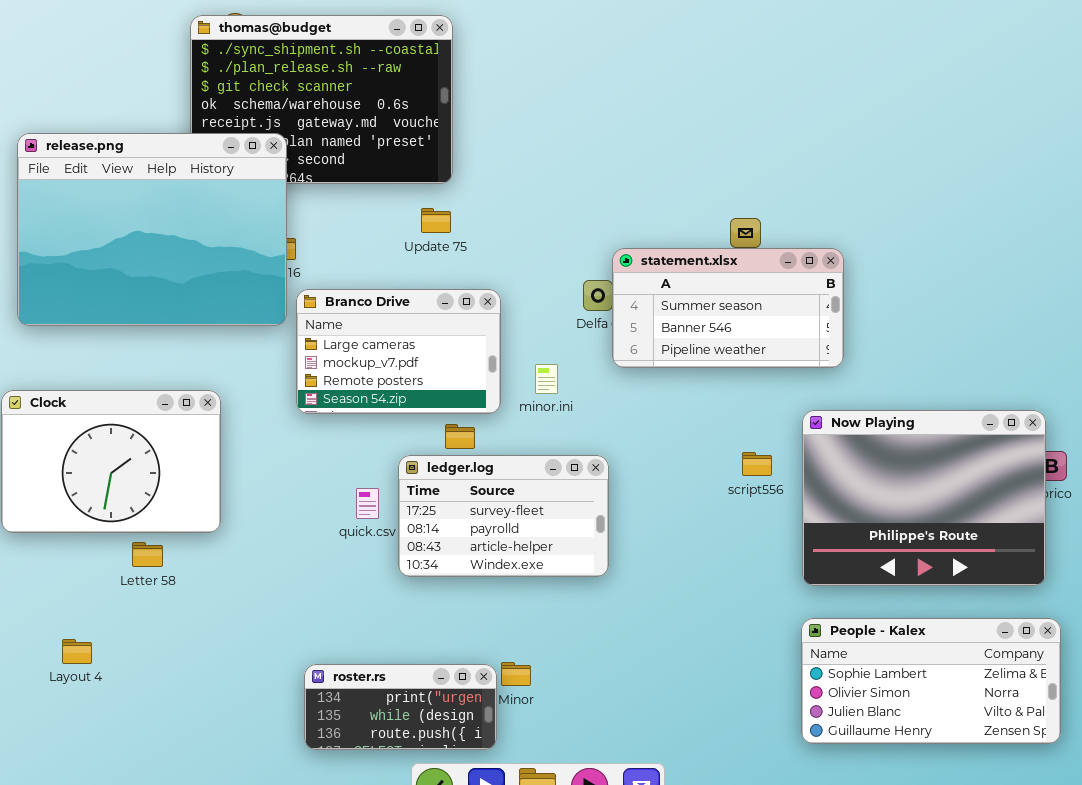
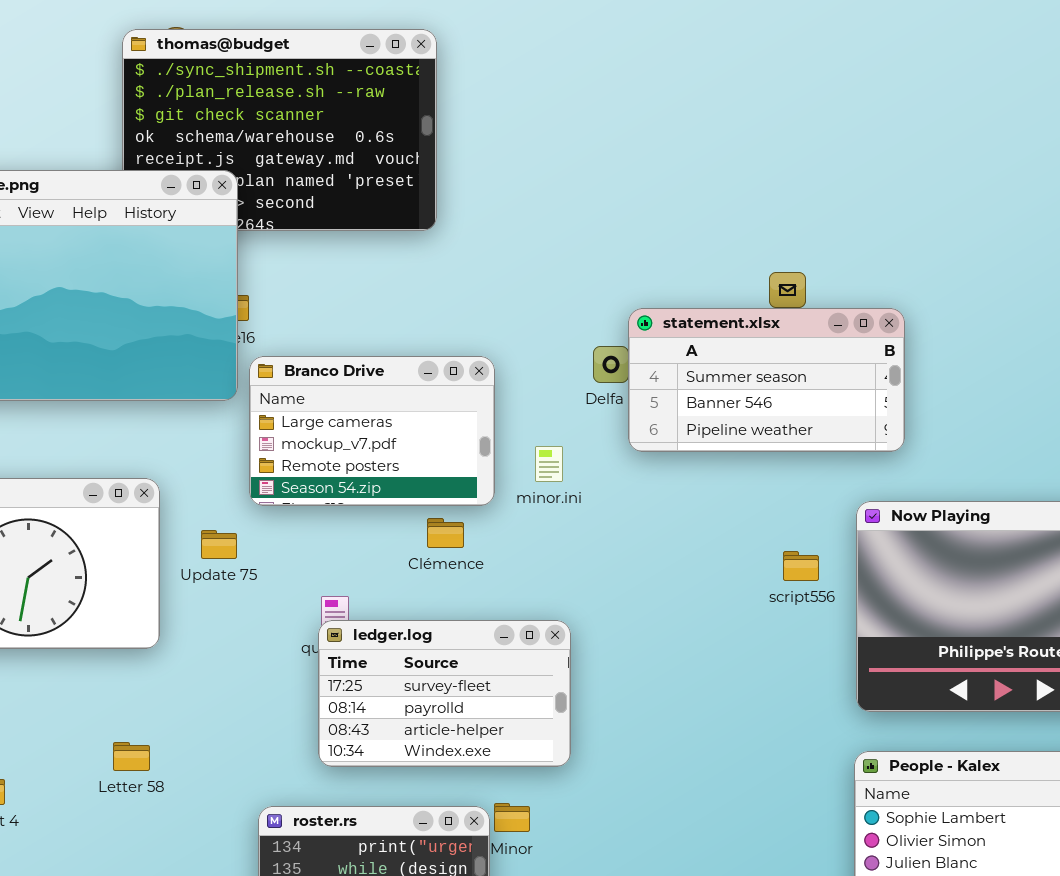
Update 75: [421,208,451,233] -> [201,530,237,559], moved
ledger.log: [398,455,609,577] -> [318,620,571,767], moved
Letter 58: [132,542,163,567] -> [113,742,150,771], moved

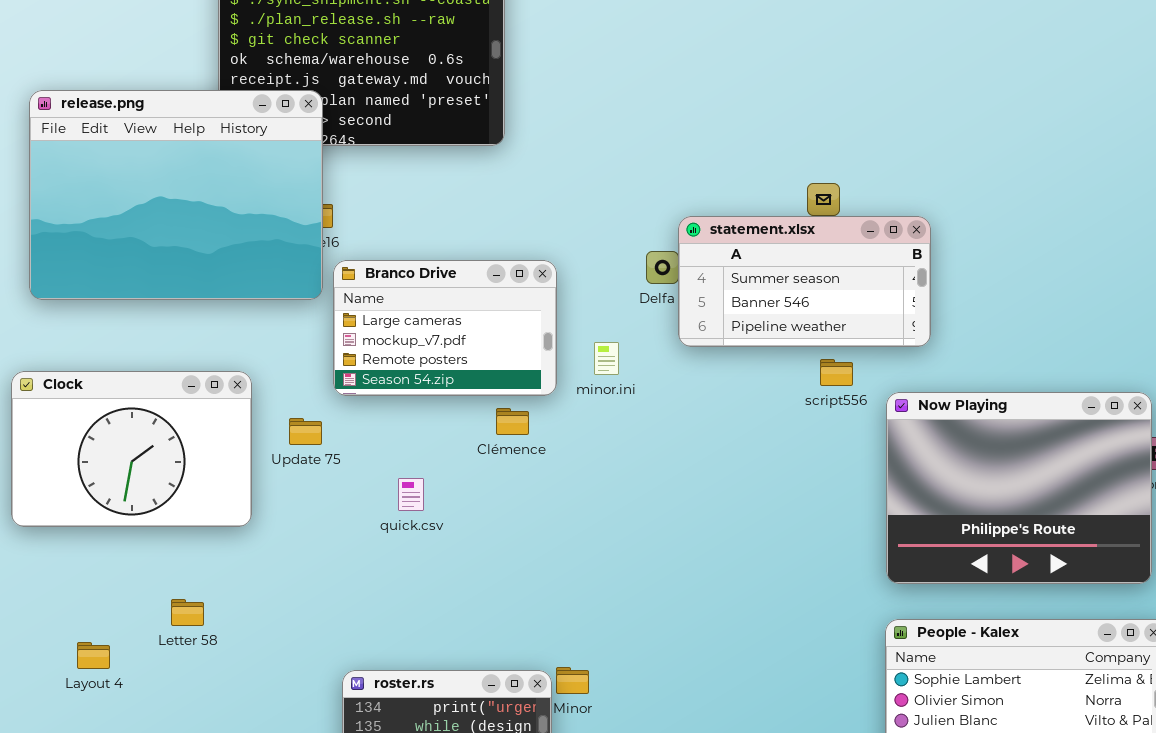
script556: [783,551,819,581] -> [820,359,853,386], moved
ledger.log: [318,620,571,767] -> none, closed
Letter 58: [113,742,150,771] -> [171,599,204,626], moved

